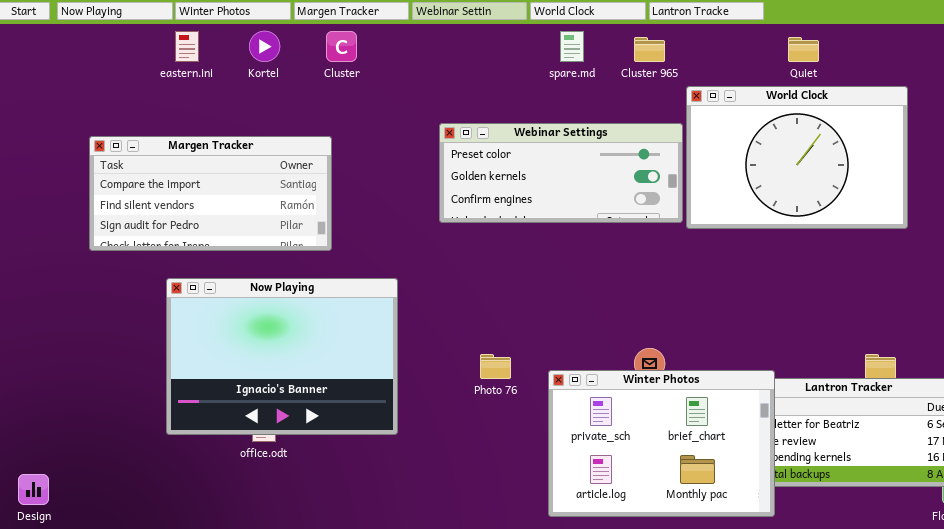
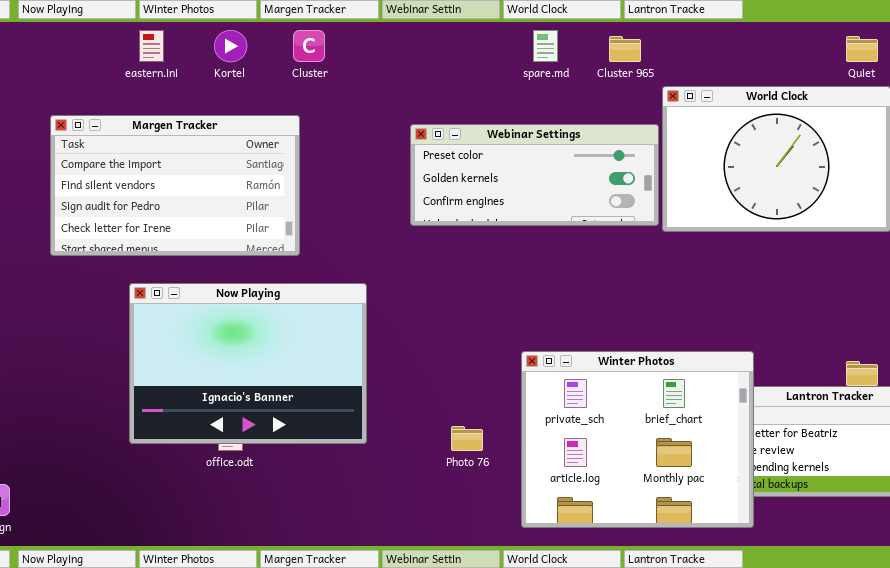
Quiet: [788,37,819,62] -> [846,36,878,62], moved
Margen Tracker: [89,136,332,251] -> [50,115,300,256], resized
Photo 76: [480,354,511,379] -> [451,426,483,451], moved
Winter Photos: [548,370,775,517] -> [521,351,754,528], resized

